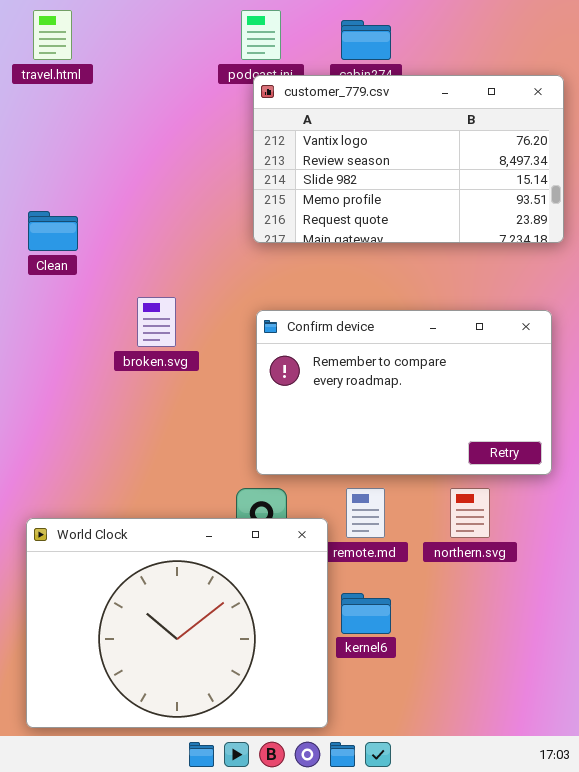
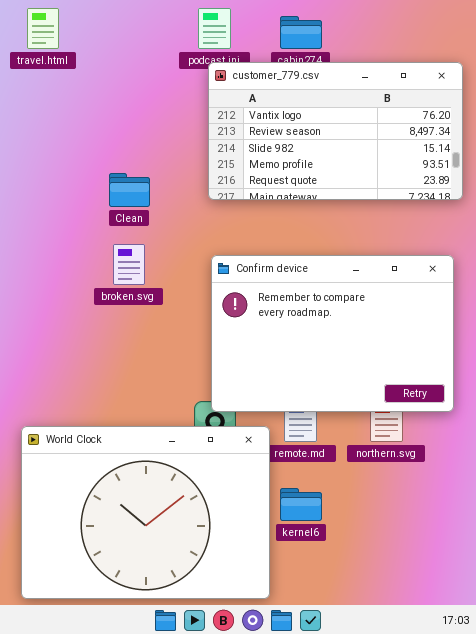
Clean: [28,211,78,251] -> [109,173,150,207], moved
Confirm device: [256,310,552,475] -> [211,255,454,412], resized

